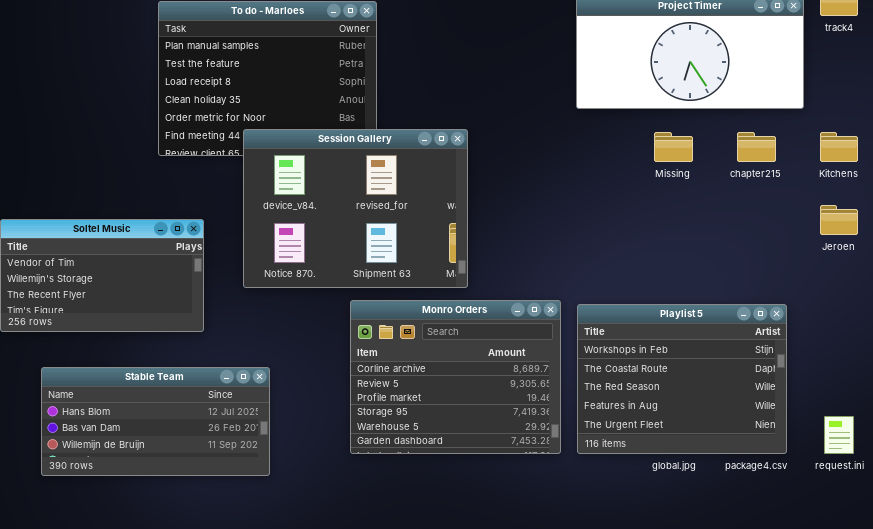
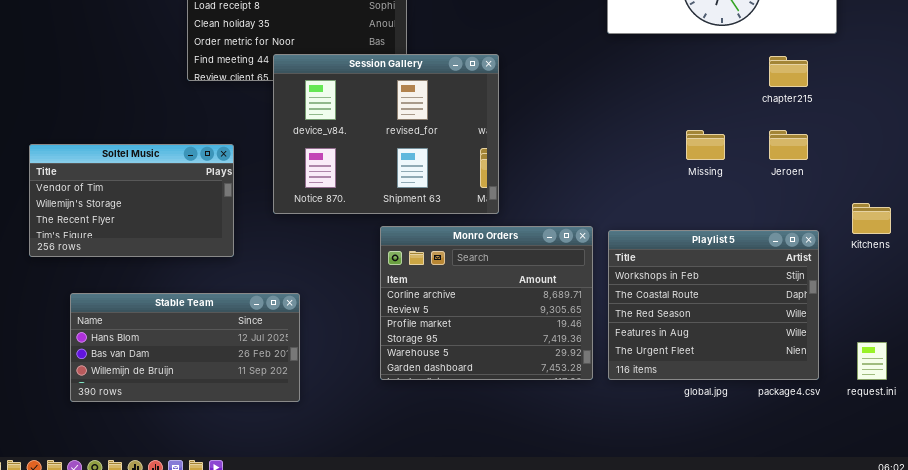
Missing: [654,132,693,162] -> [686,130,725,160], moved
Kitchens: [820,132,858,162] -> [852,203,891,234], moved
Jeroen: [820,205,858,235] -> [769,130,808,160], moved

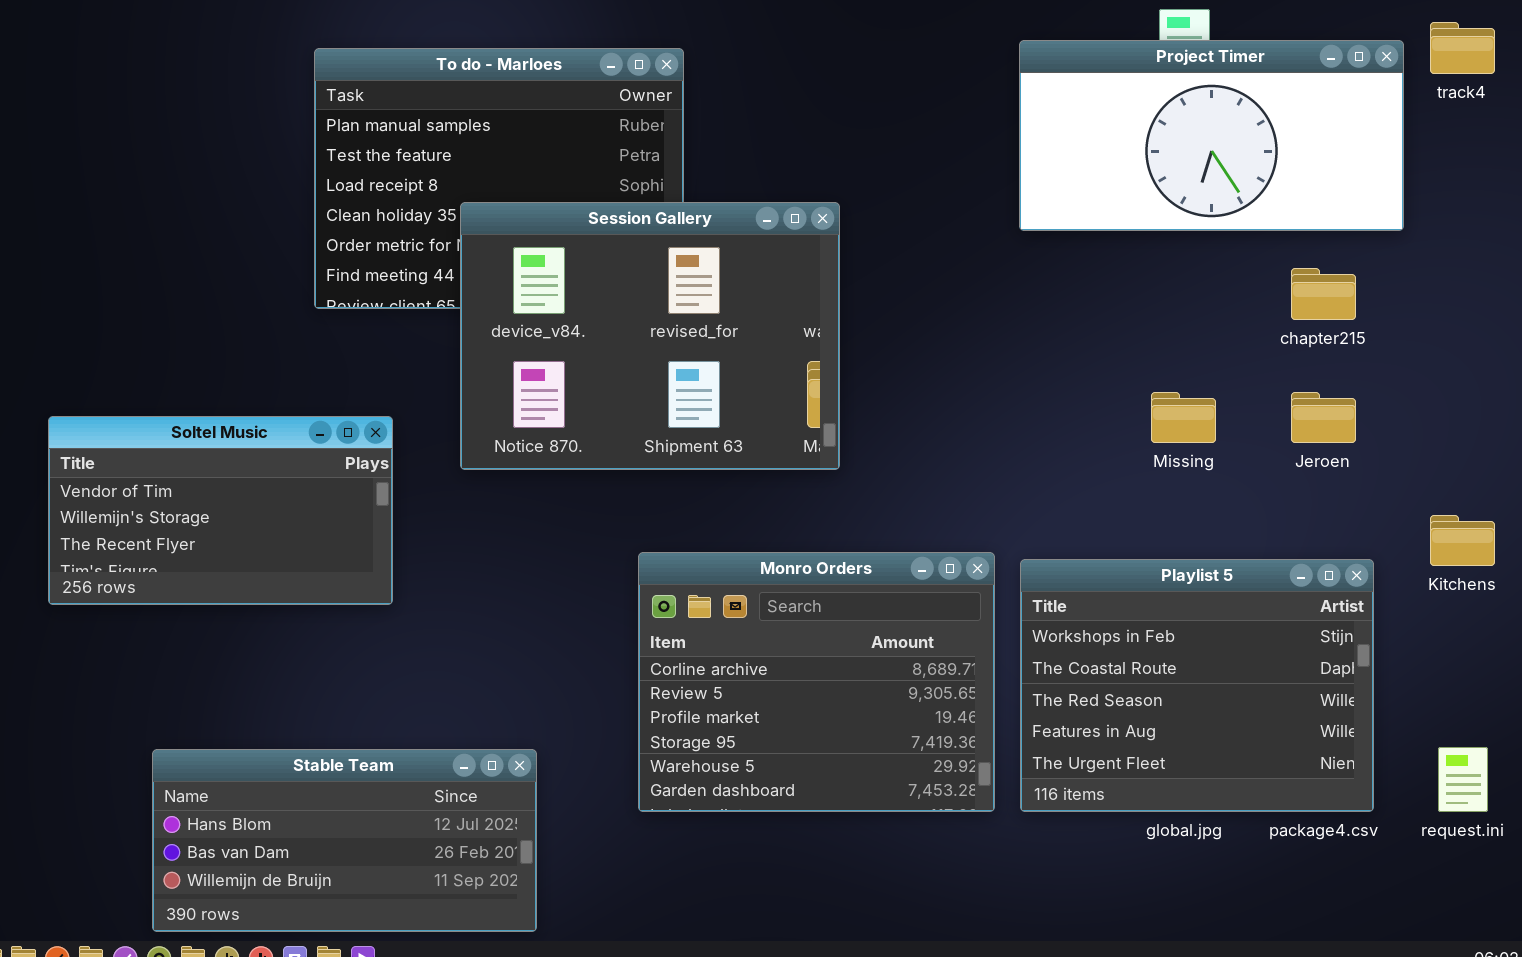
Session Gallery: [273,54,499,214] -> [460,202,840,470], moved
Stable Team: [70,293,300,402] -> [152,749,537,932], moved

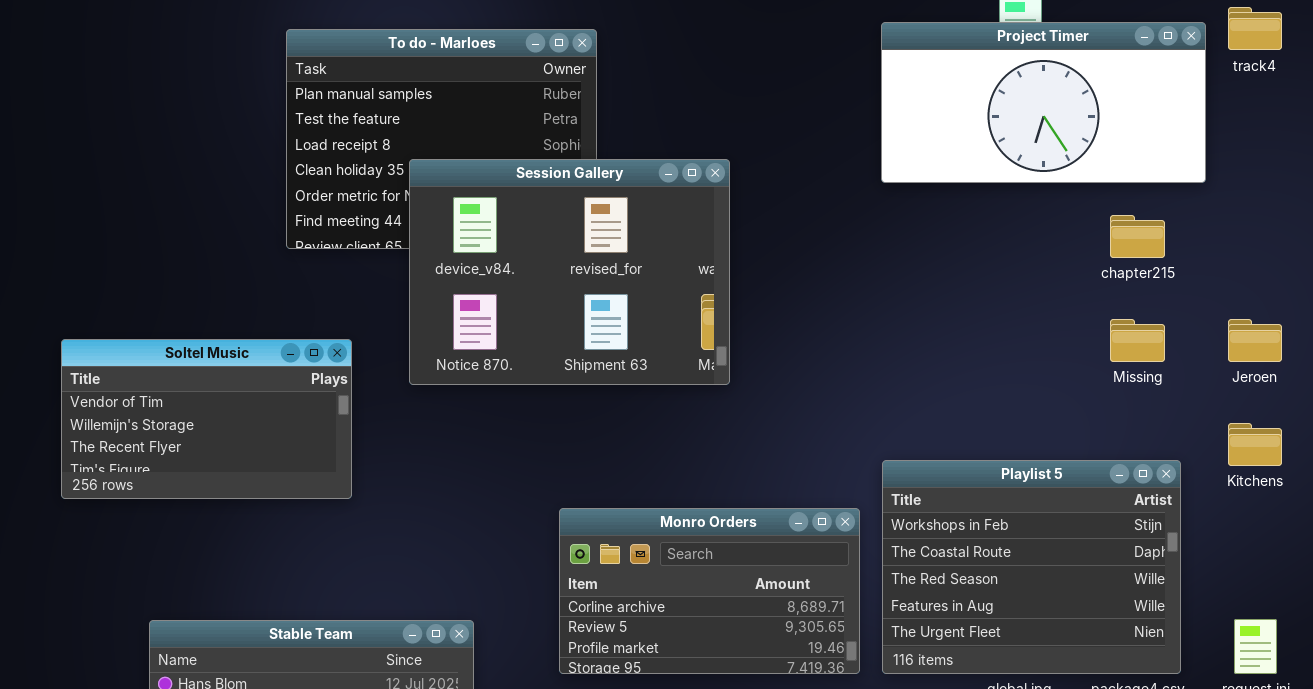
Missing: [1151,392,1216,443] -> [1110,319,1165,362], moved
Jeroen: [1291,392,1356,443] -> [1228,319,1282,362], moved
Monro Orders: [638,552,995,812] -> [559,508,860,674], resized

